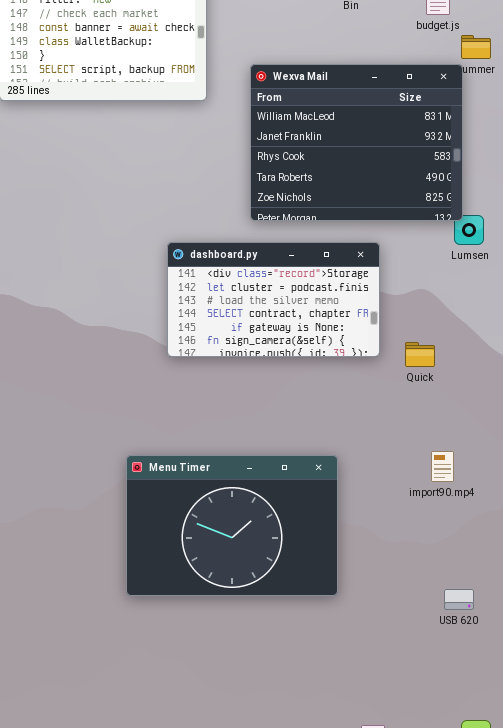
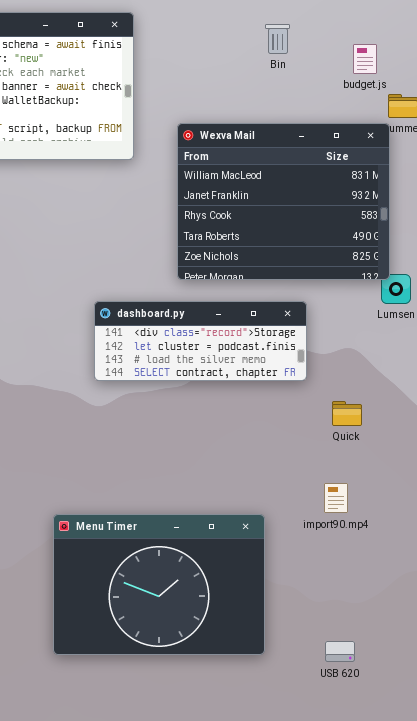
dashboard.py: [167,242,380,357] -> [94,301,307,381], resized
import90.mp4: [431,451,454,482] -> [324,483,348,513], moved
USB 620: [444,589,474,610] -> [325,641,355,662], moved

